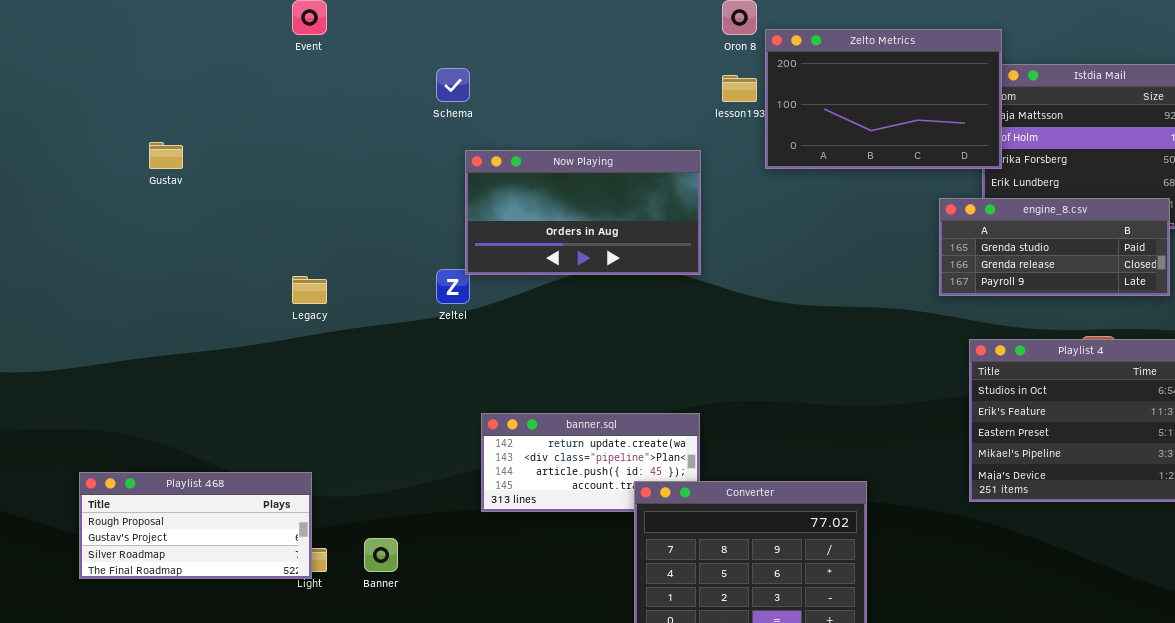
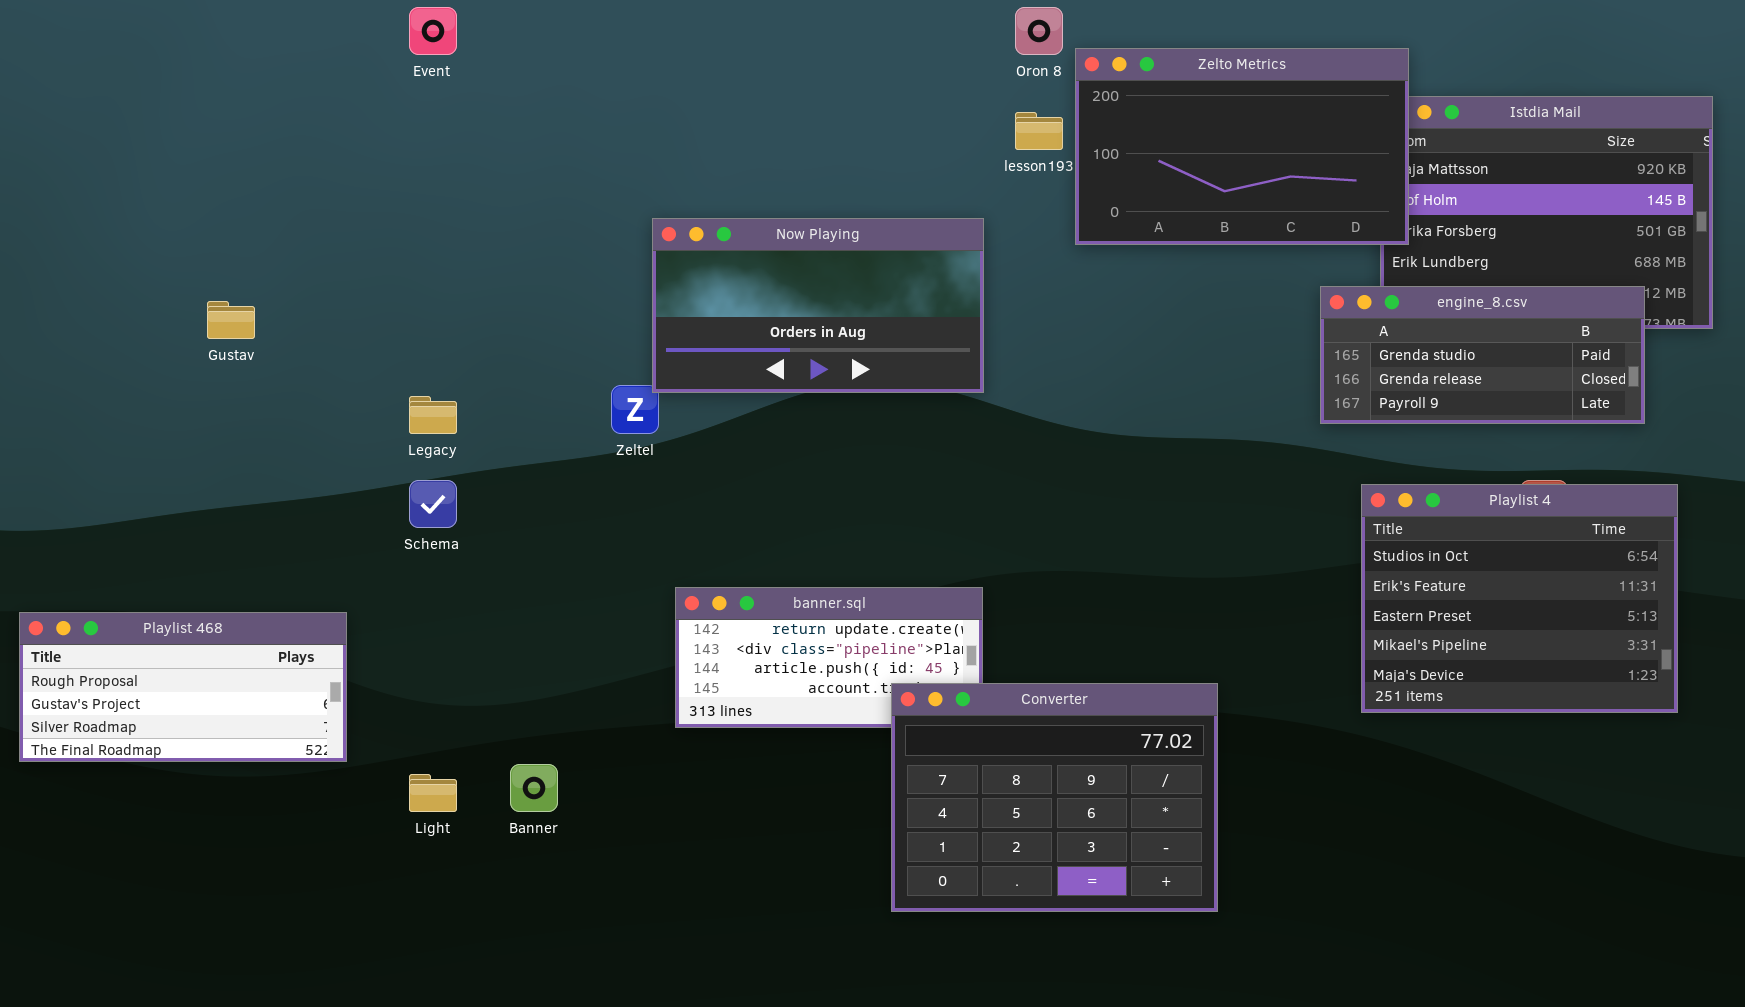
Schema: [436,68,470,102] -> [409,480,457,528], moved
Gustav: [149,142,183,169] -> [207,301,255,339], moved
Playlist 468: [79,472,312,579] -> [19,612,347,762], moved

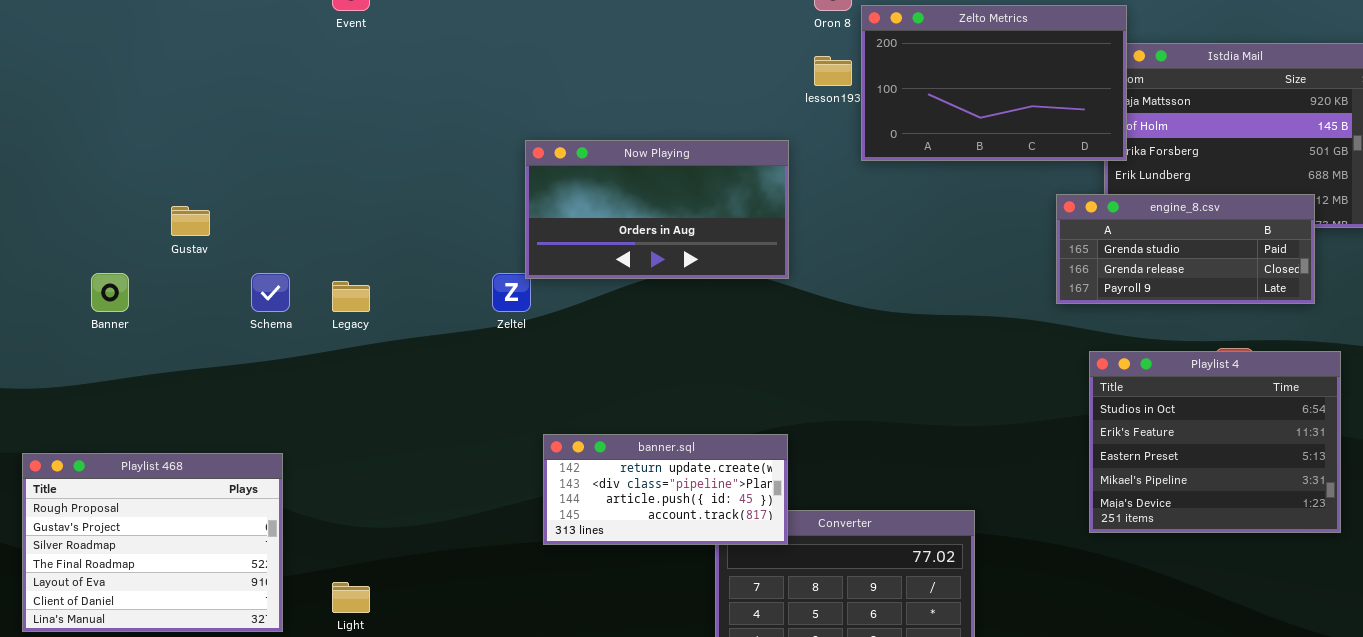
Schema: [409,480,457,528] -> [251,273,290,312], moved
banner.sql: [675,587,983,728] -> [543,434,788,545], raised
Playlist 468: [19,612,347,762] -> [22,453,283,632], resized
Banner: [510,764,558,812] -> [91,273,129,312], moved

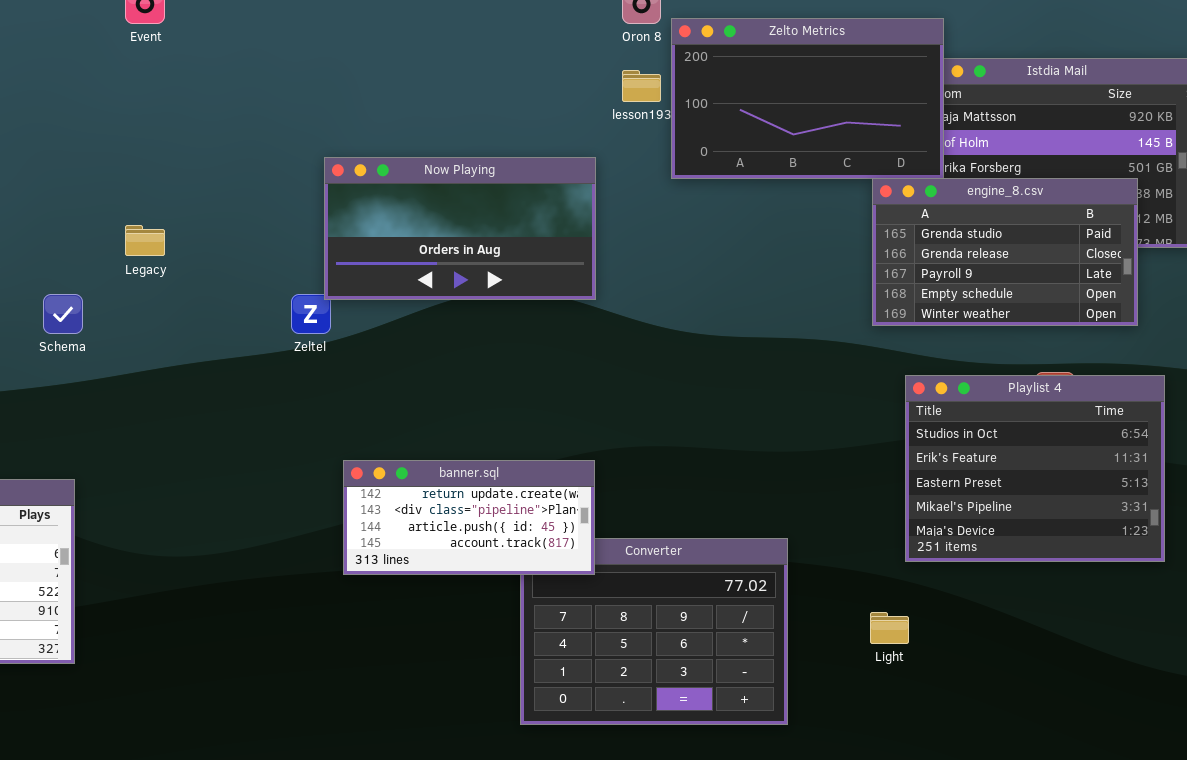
engine_8.csv: [1056,194,1315,304] -> [872,178,1138,326], resized
Legacy: [332,281,370,312] -> [125,225,165,256], moved
Light: [332,582,370,613] -> [870,612,909,644], moved

